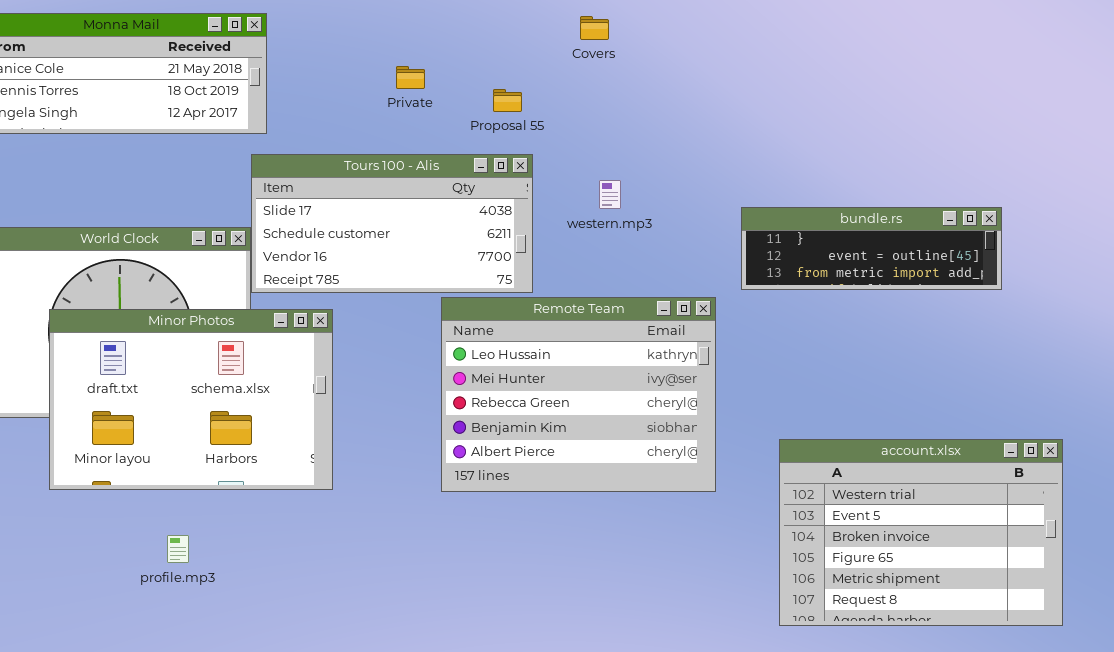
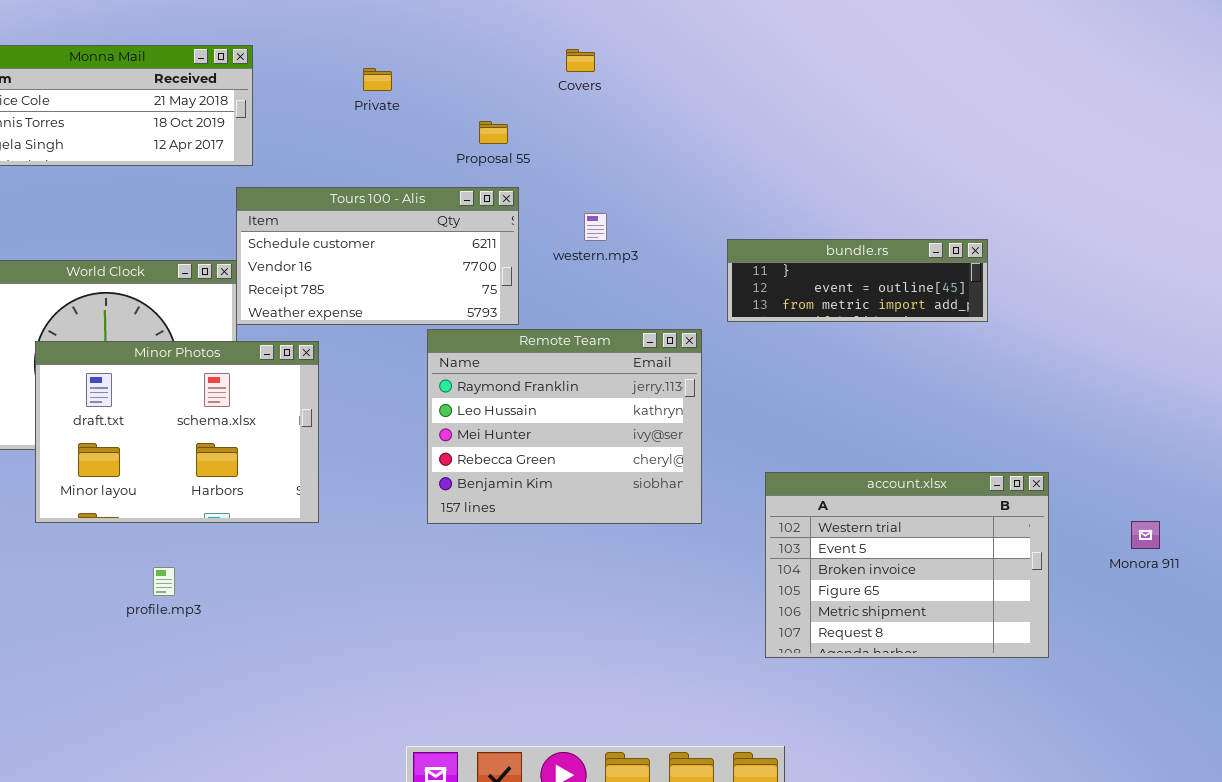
Private: [396,66,425,89] -> [363,68,392,91], moved
Tours 100 - Alis: [251,154,533,293] -> [236,187,519,325], scrolled down 1 row
Remote Team: [441,297,716,492] -> [427,329,702,524], scrolled up 1 row

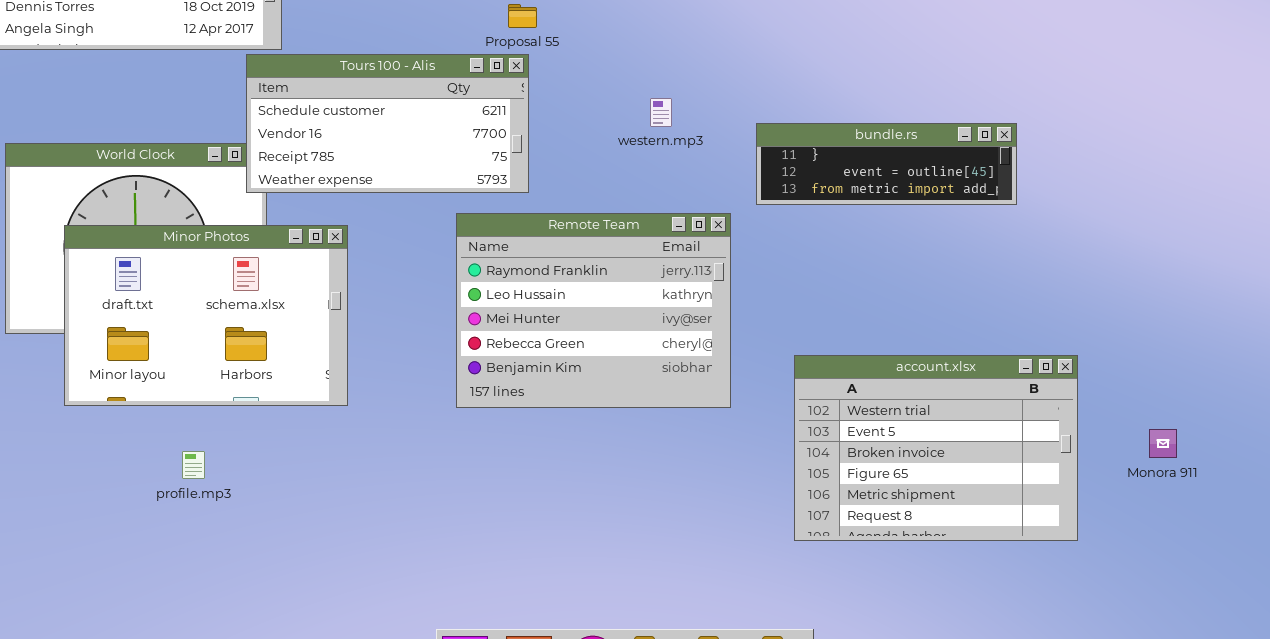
Tours 100 - Alis: [236,187,519,325] -> [246,54,529,193], moved
western.mp3: [584,213,607,241] -> [650,98,672,127], moved
Monora 911: [1131,521,1160,549] -> [1149,429,1177,458], moved

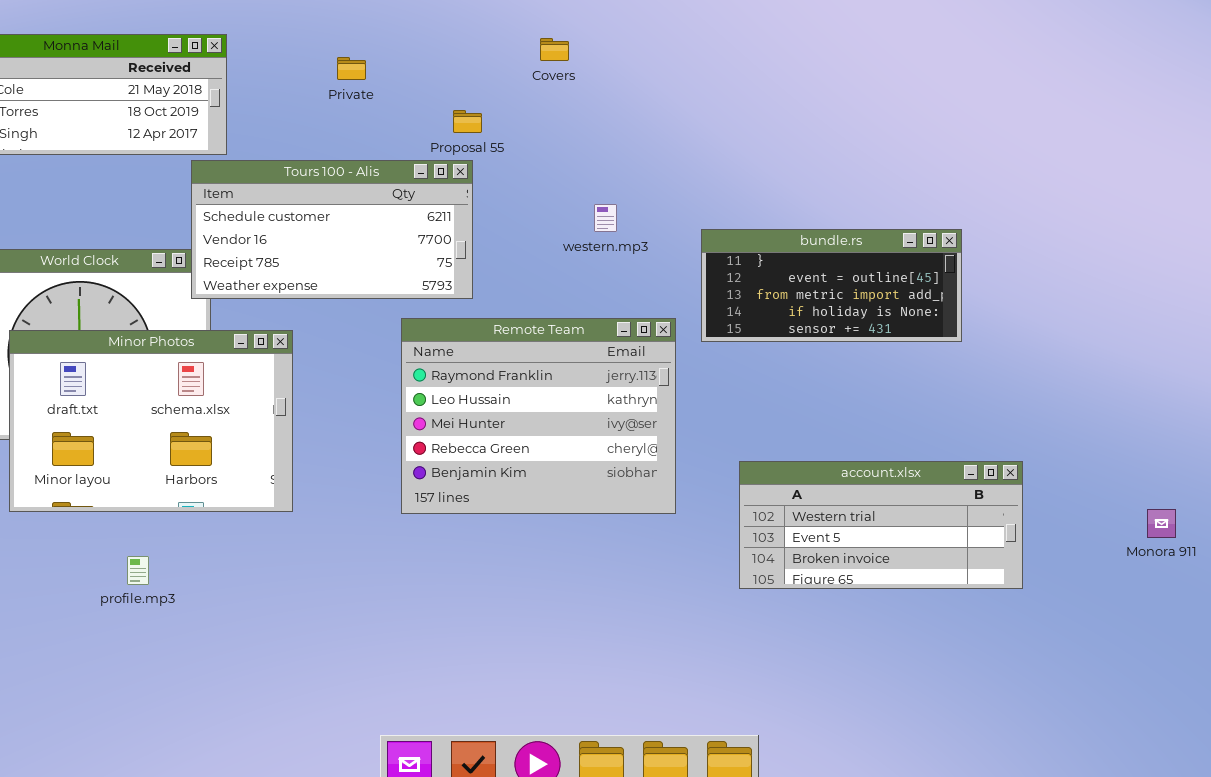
bundle.rs: [756,123,1017,205] -> [701,229,962,342], resized
account.xlsx: [794,355,1078,541] -> [739,461,1023,589], resized
Monora 911: [1149,429,1177,458] -> [1147,509,1176,538], moved

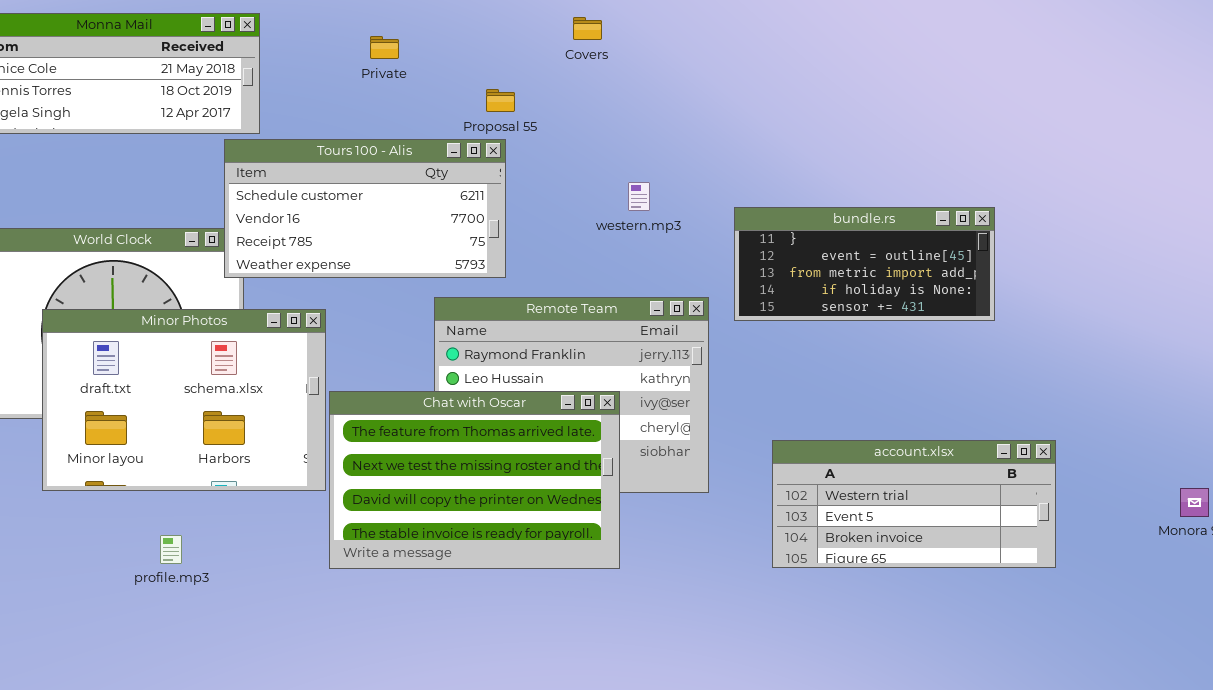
Chat with Oscar: none -> [329,391,620,569], opened

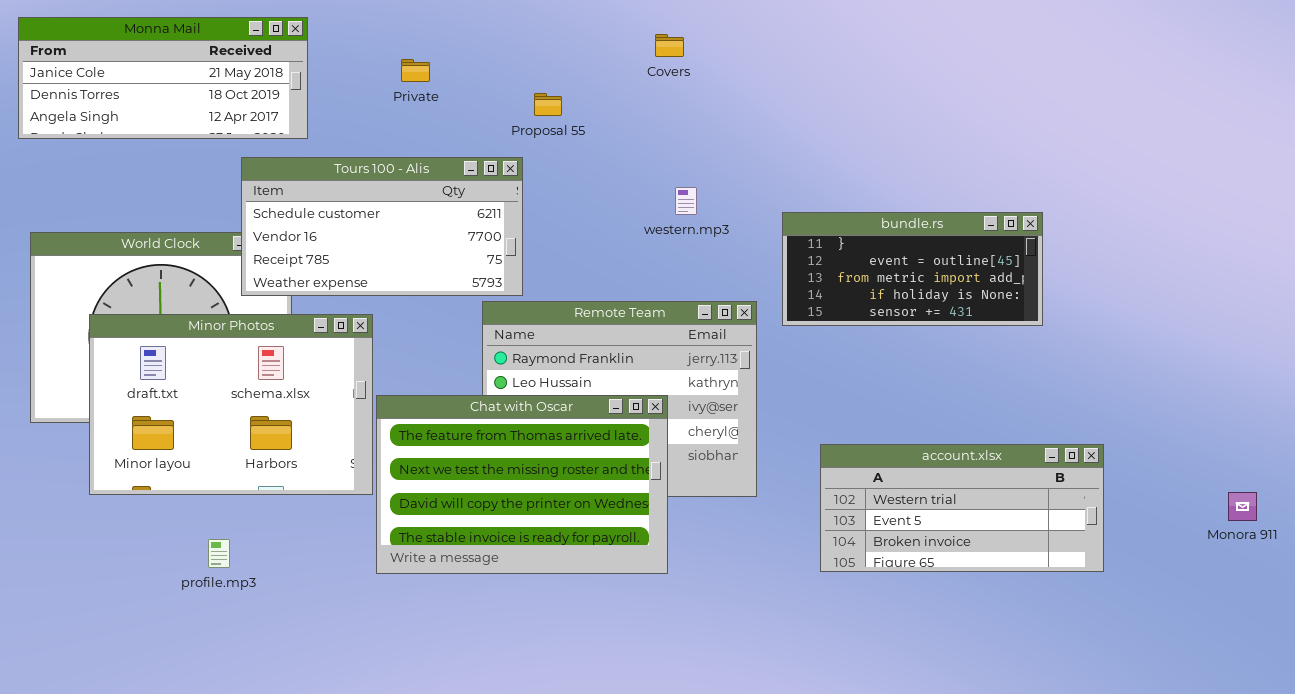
Covers: [573,17,602,40] -> [655,34,684,57], moved
Private: [370,36,399,59] -> [401,59,430,82], moved
Tours 100 - Alis: [224,139,506,278] -> [241,157,523,296], moved

